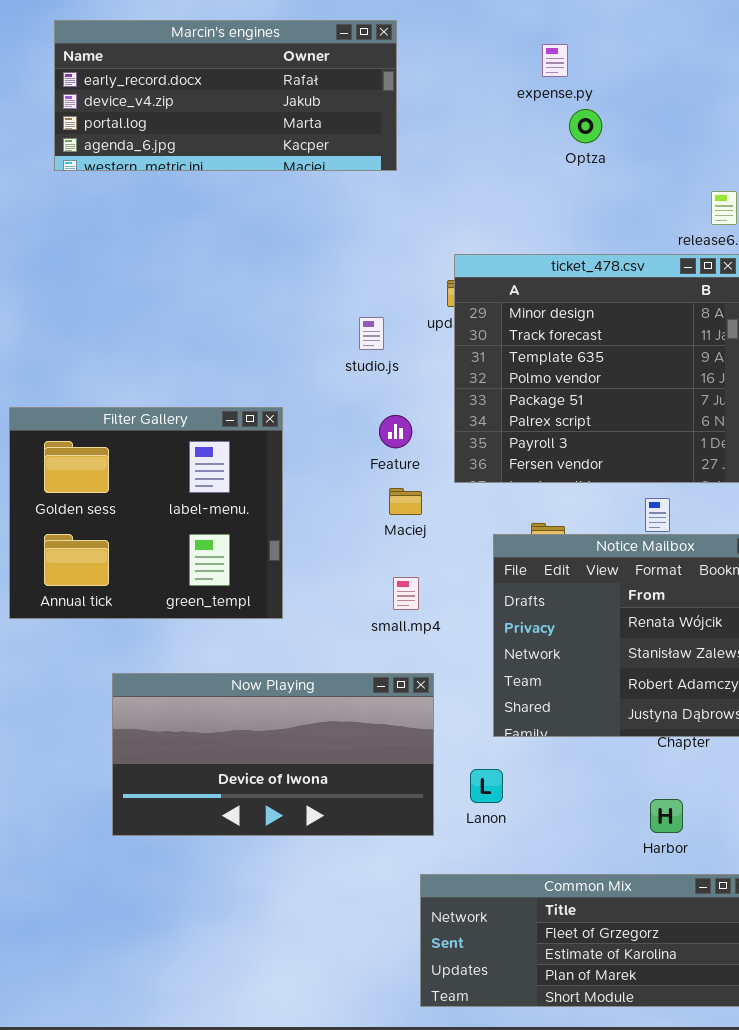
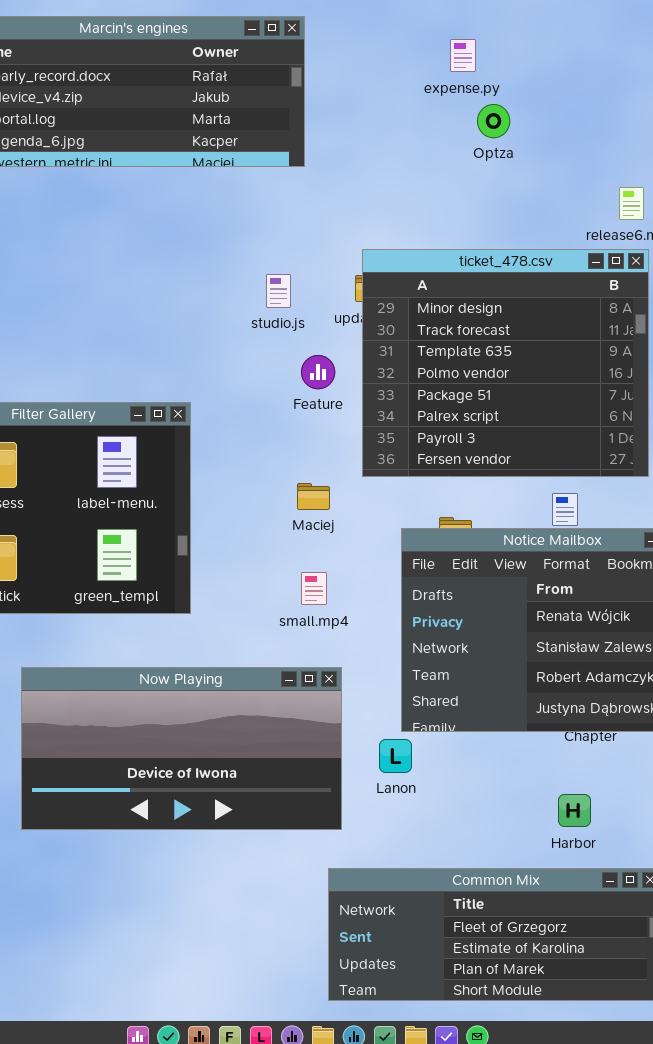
studio.js: [359,317,384,350] -> [266,274,291,308], moved
Feature: [379,415,412,448] -> [301,355,335,389], moved
Lanon: [470,769,503,803] -> [379,739,412,773], moved

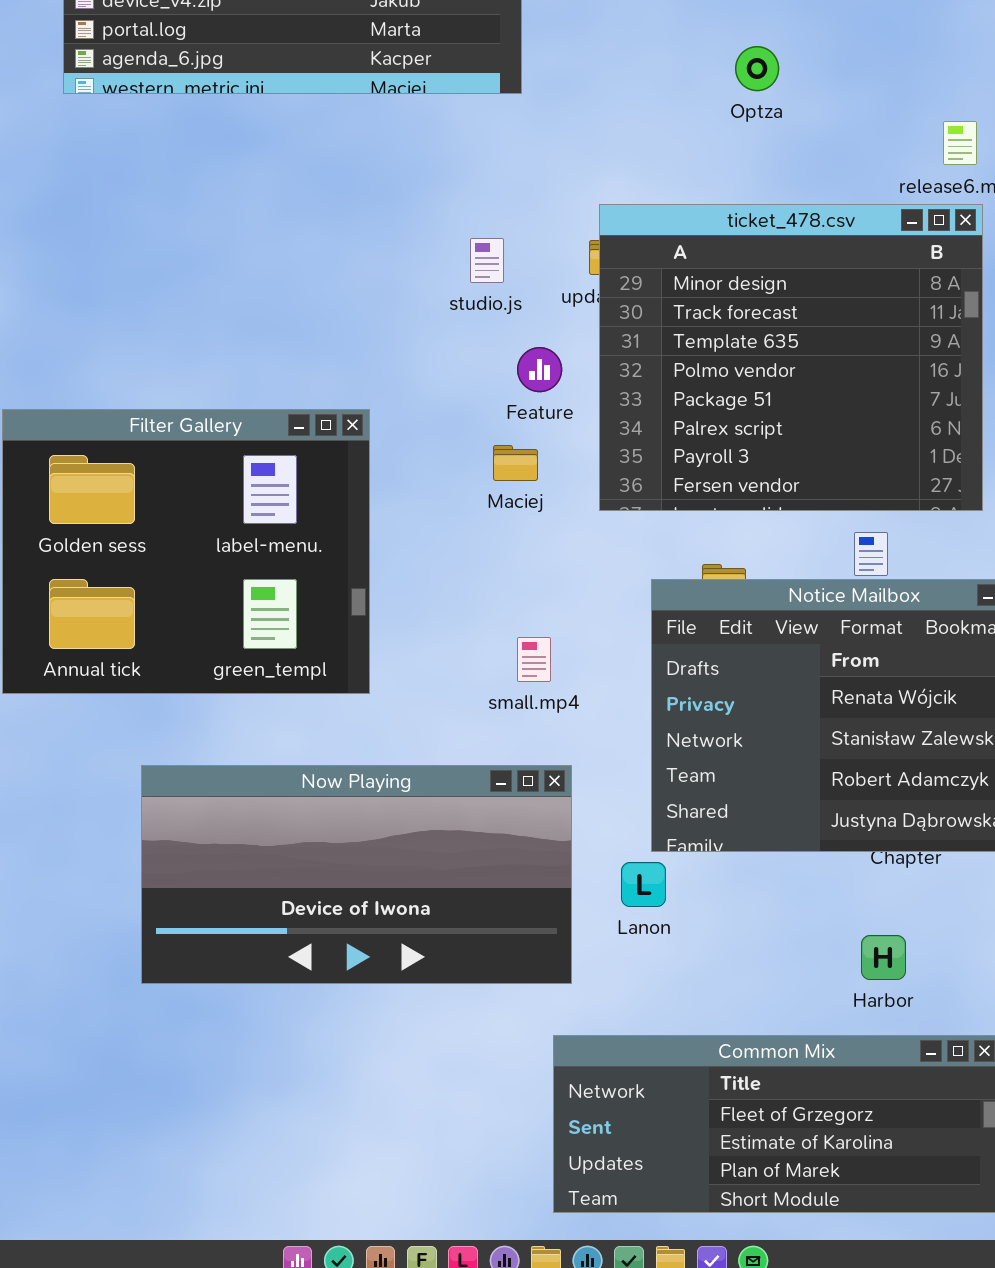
Optza: [477,104,510,138] -> [735,46,779,91], moved
Maciej: [297,483,330,510] -> [493,445,538,481], moved

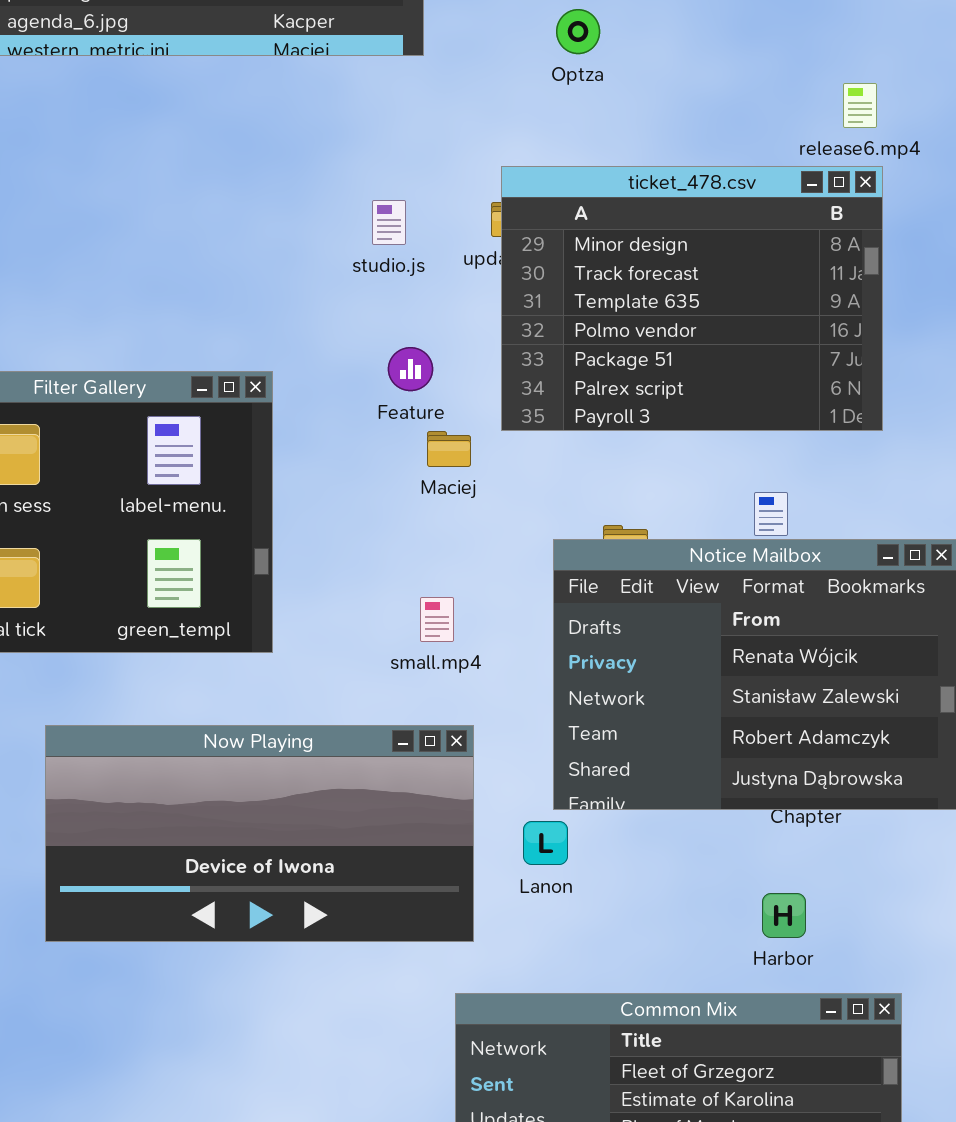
Optza: [735,46,779,91] -> [556,9,600,54], moved
ticket_478.csv: [599,204,983,511] -> [501,166,883,431], resized
Feature: [517,347,562,392] -> [388,347,433,391], moved
Maciej: [493,445,538,481] -> [427,431,471,467], moved

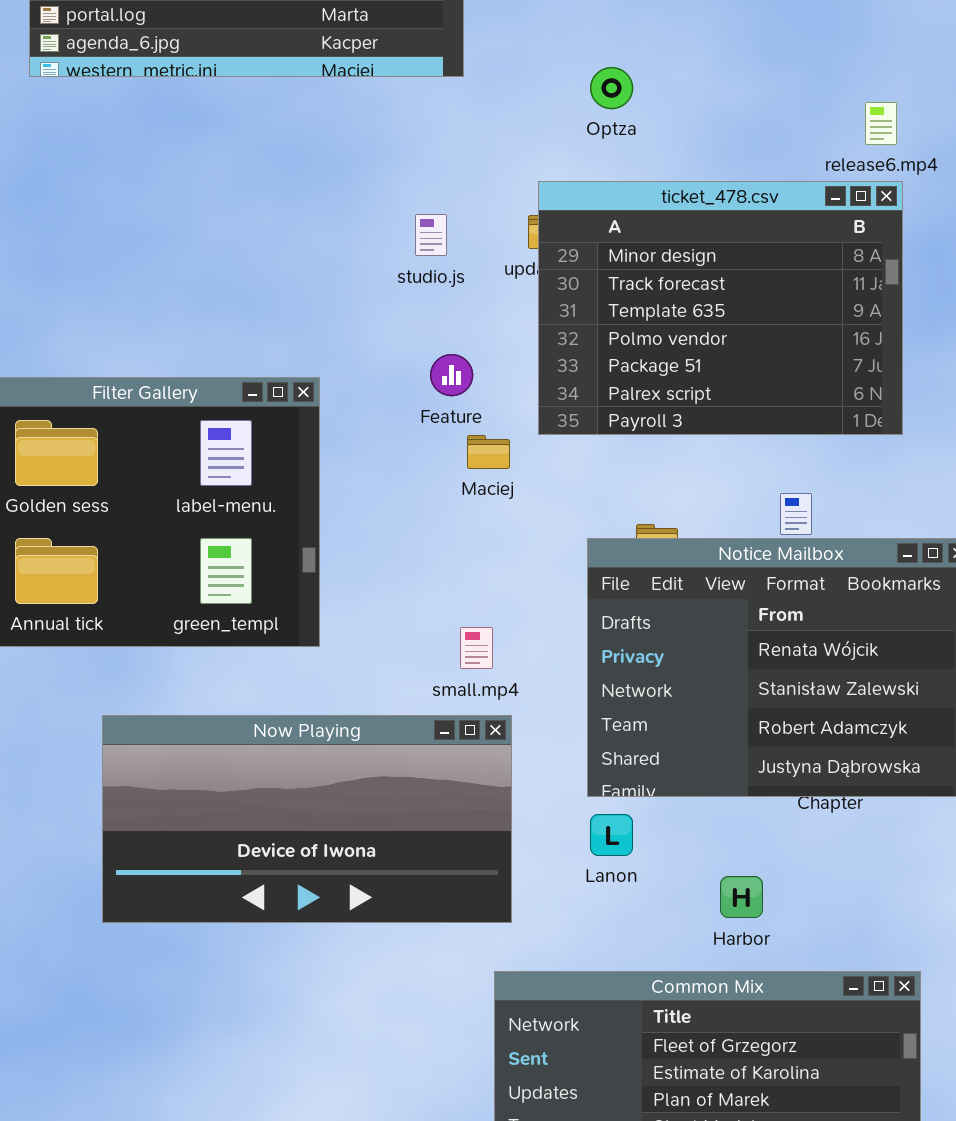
Optza: [556,9,600,54] -> [590,67,633,109], moved
small.mp4: [420,597,454,642] -> [460,627,493,669], moved
Lanon: [523,821,568,865] -> [590,814,633,856], moved
Harbor: [762,893,806,938] -> [720,876,763,918], moved

